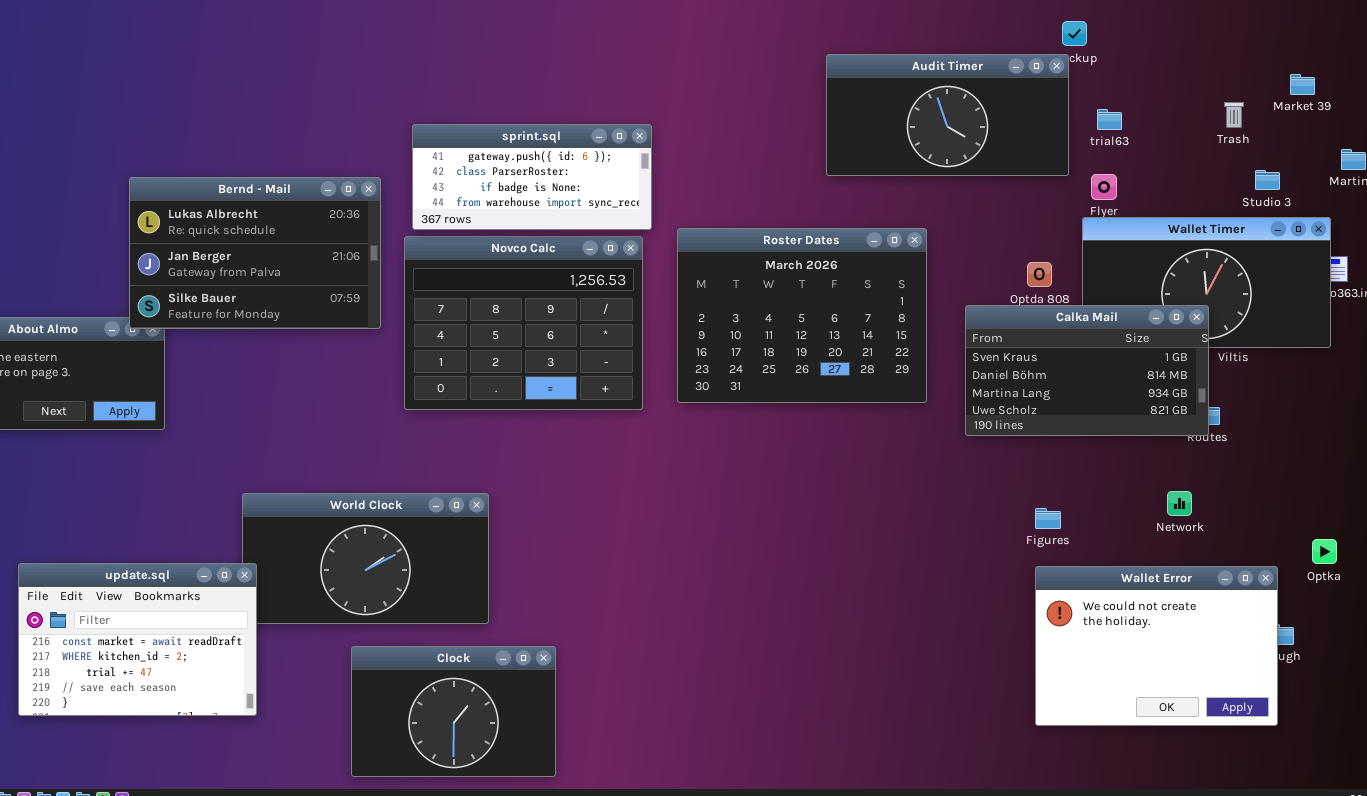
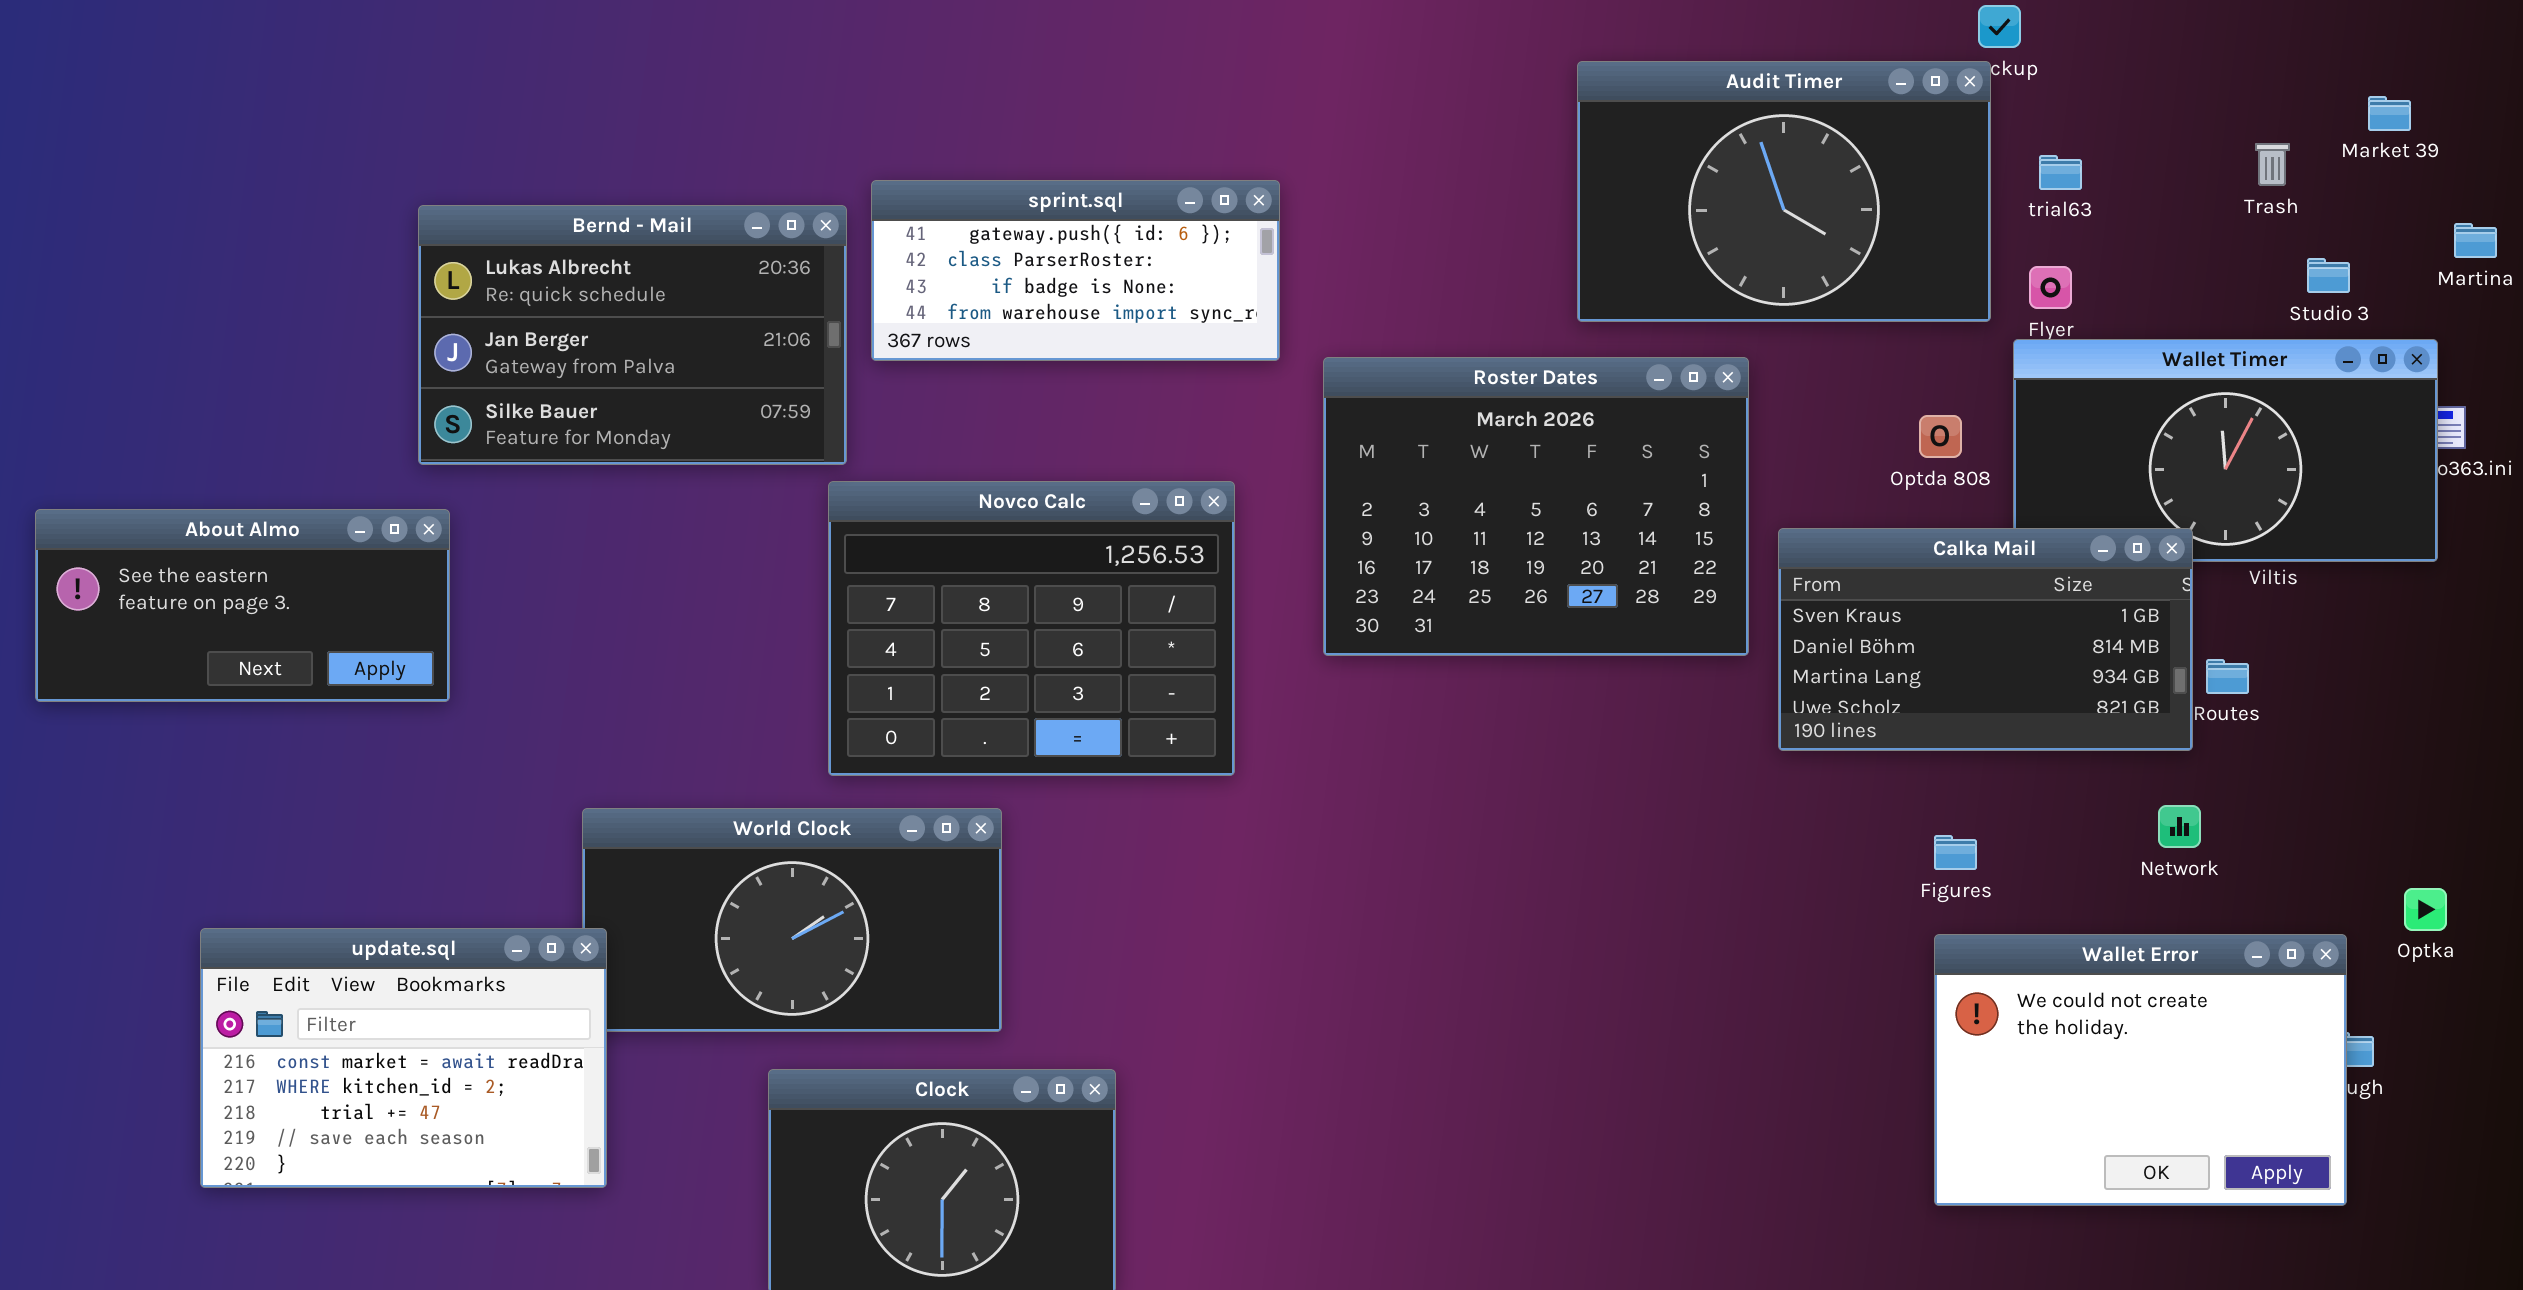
Audit Timer: [826,54,1069,176] -> [1577,61,1991,322], resized
Bernd - Mail: [129,177,381,329] -> [418,205,847,465], moved
Novco Calc: [404,236,643,410] -> [828,481,1235,776], moved
Calka Mail: [965,305,1209,436] -> [1778,528,2193,751], moved

